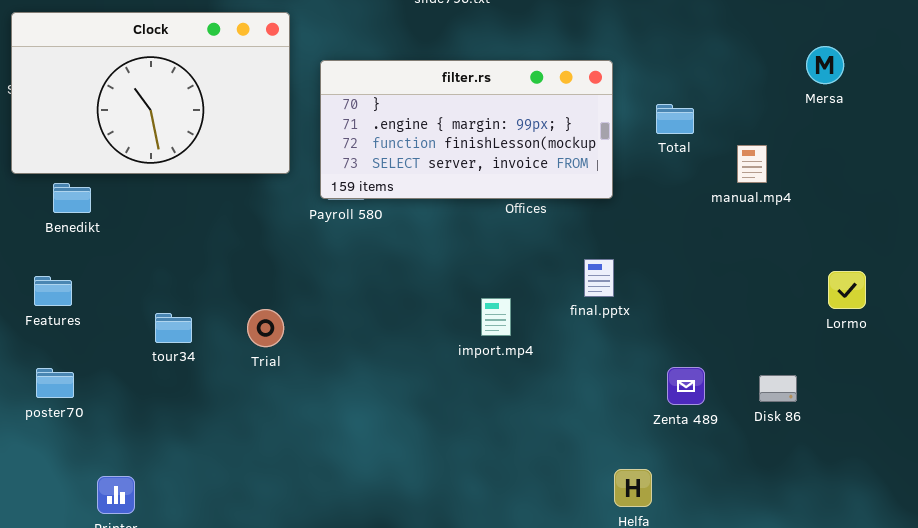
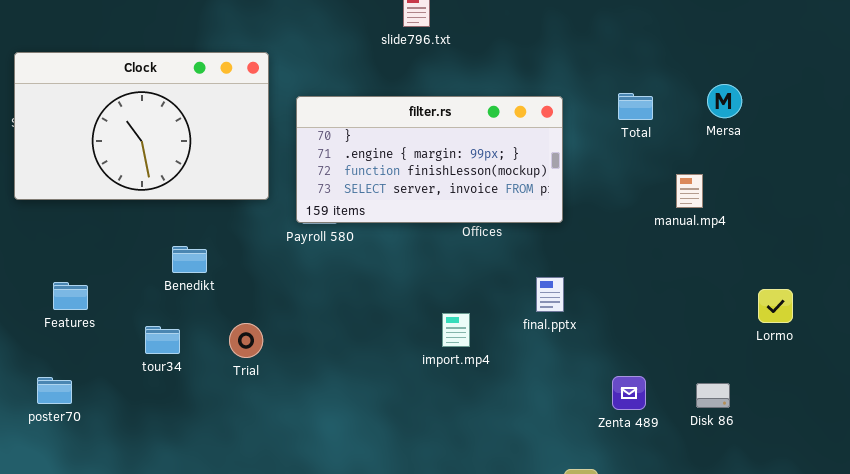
Mersa: [806,46,844,84] -> [707,84,742,118], moved
Total: [656,104,694,134] -> [618,93,653,120], moved
Benedikt: [53,183,91,213] -> [172,246,207,273], moved
Features: [34,276,72,306] -> [53,282,88,310], moved

